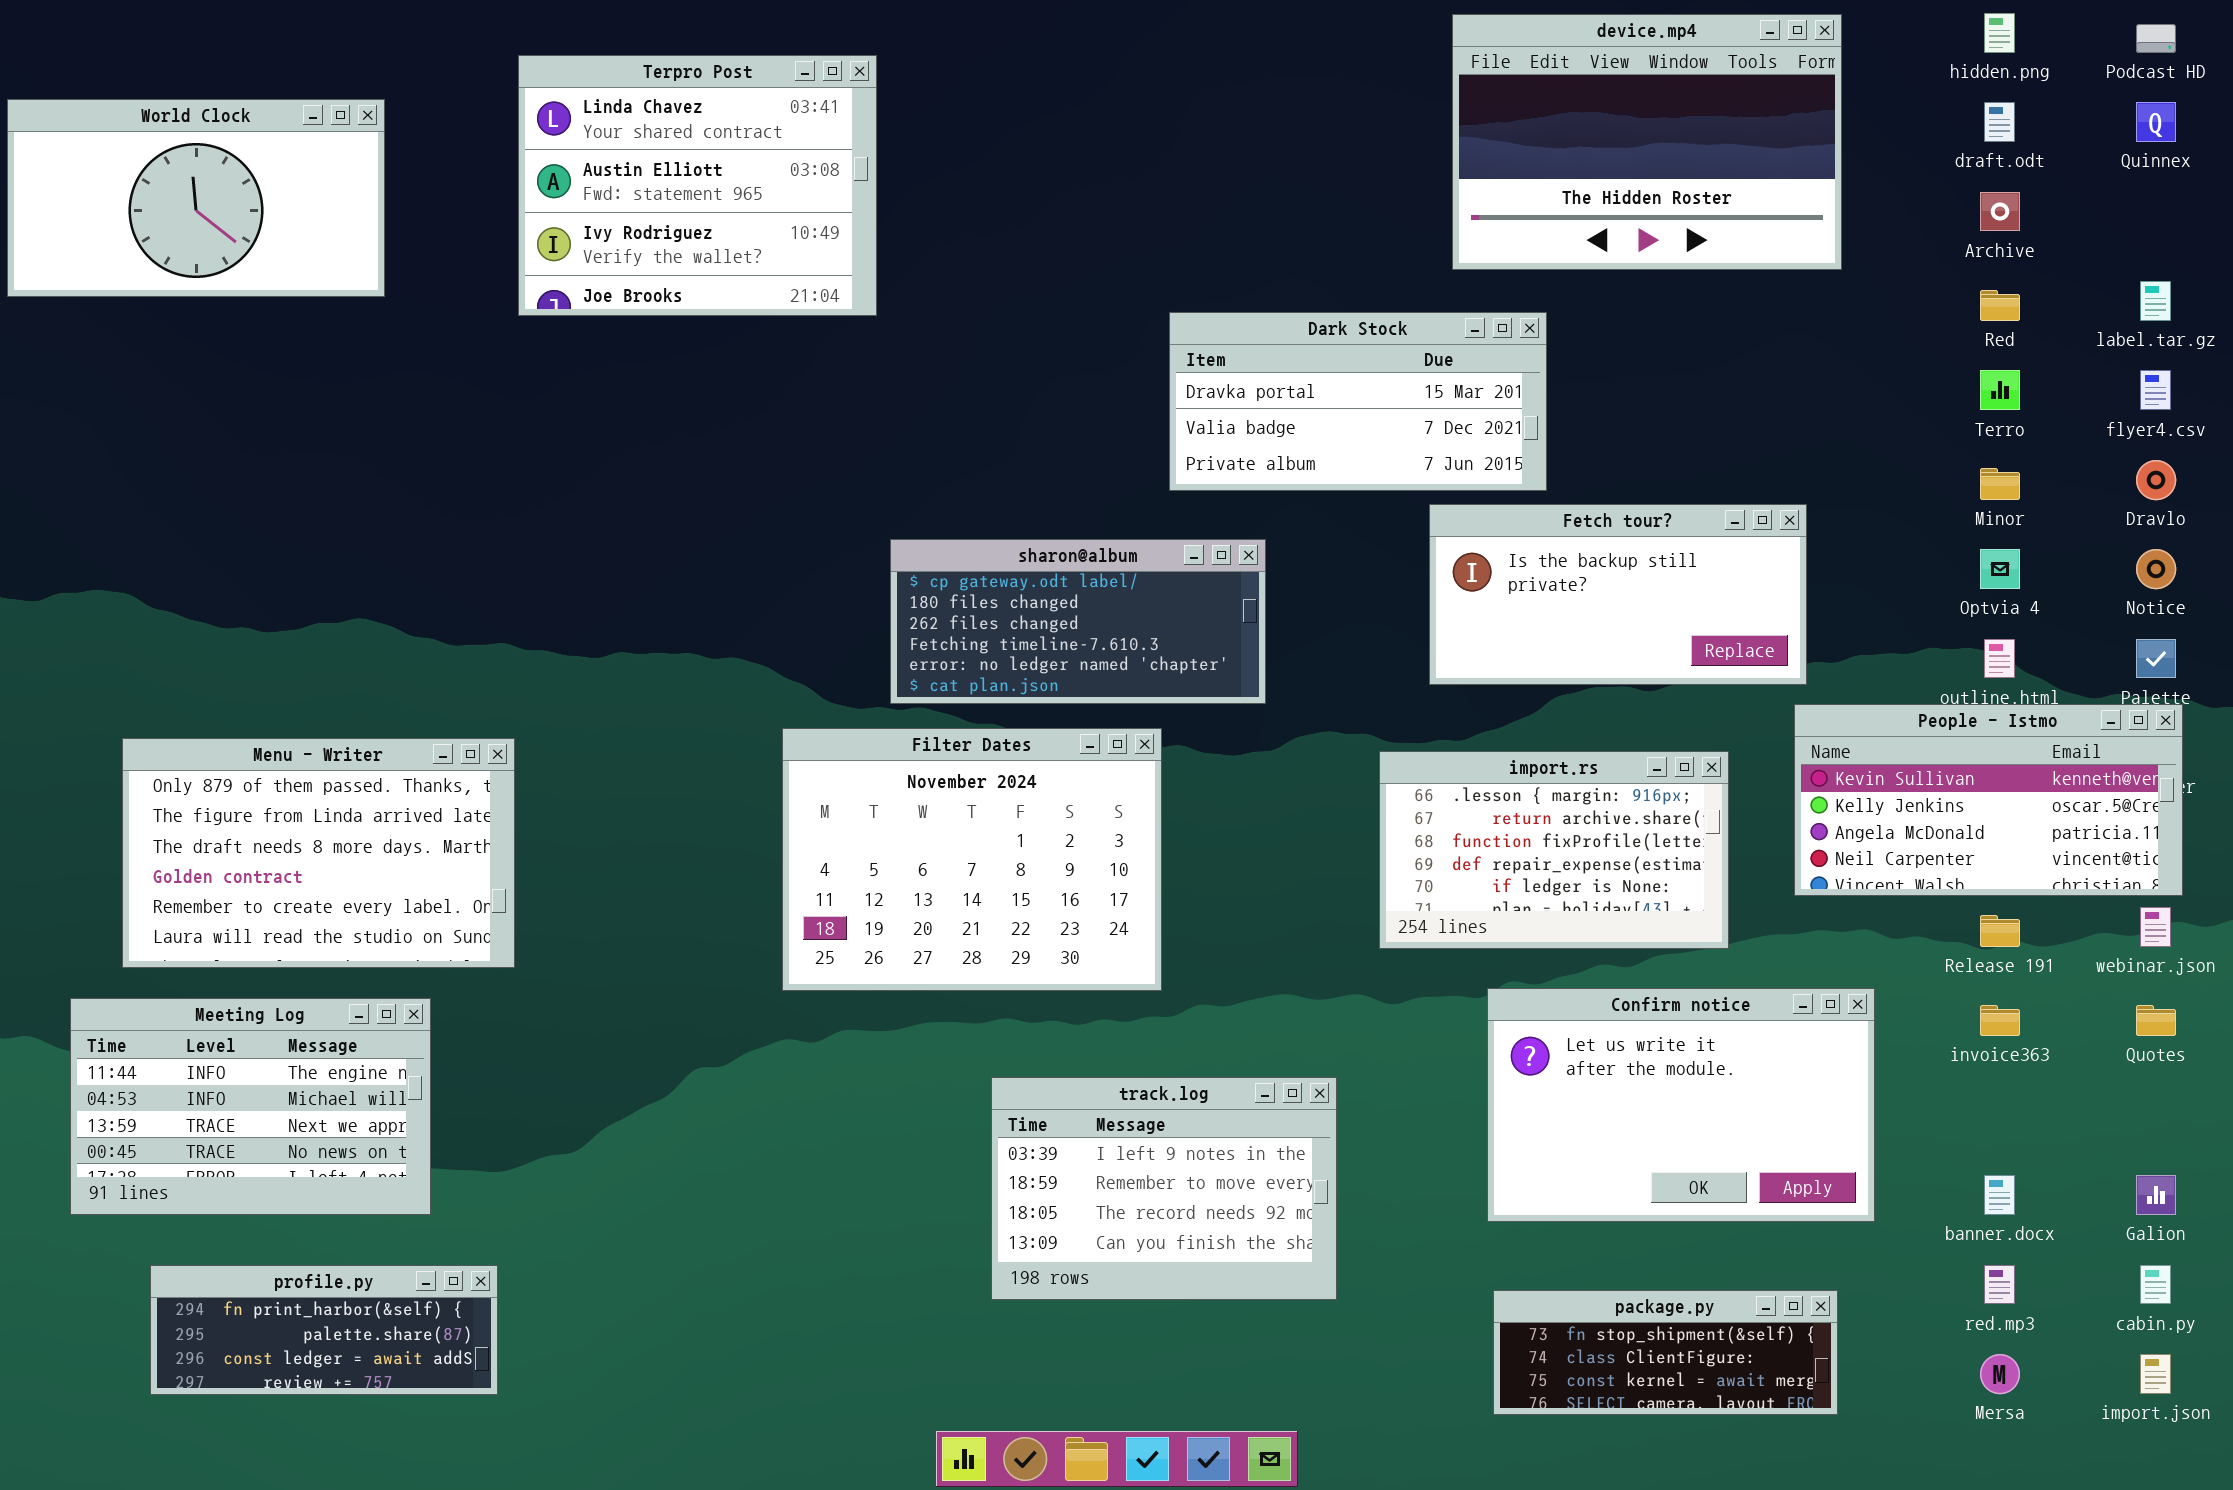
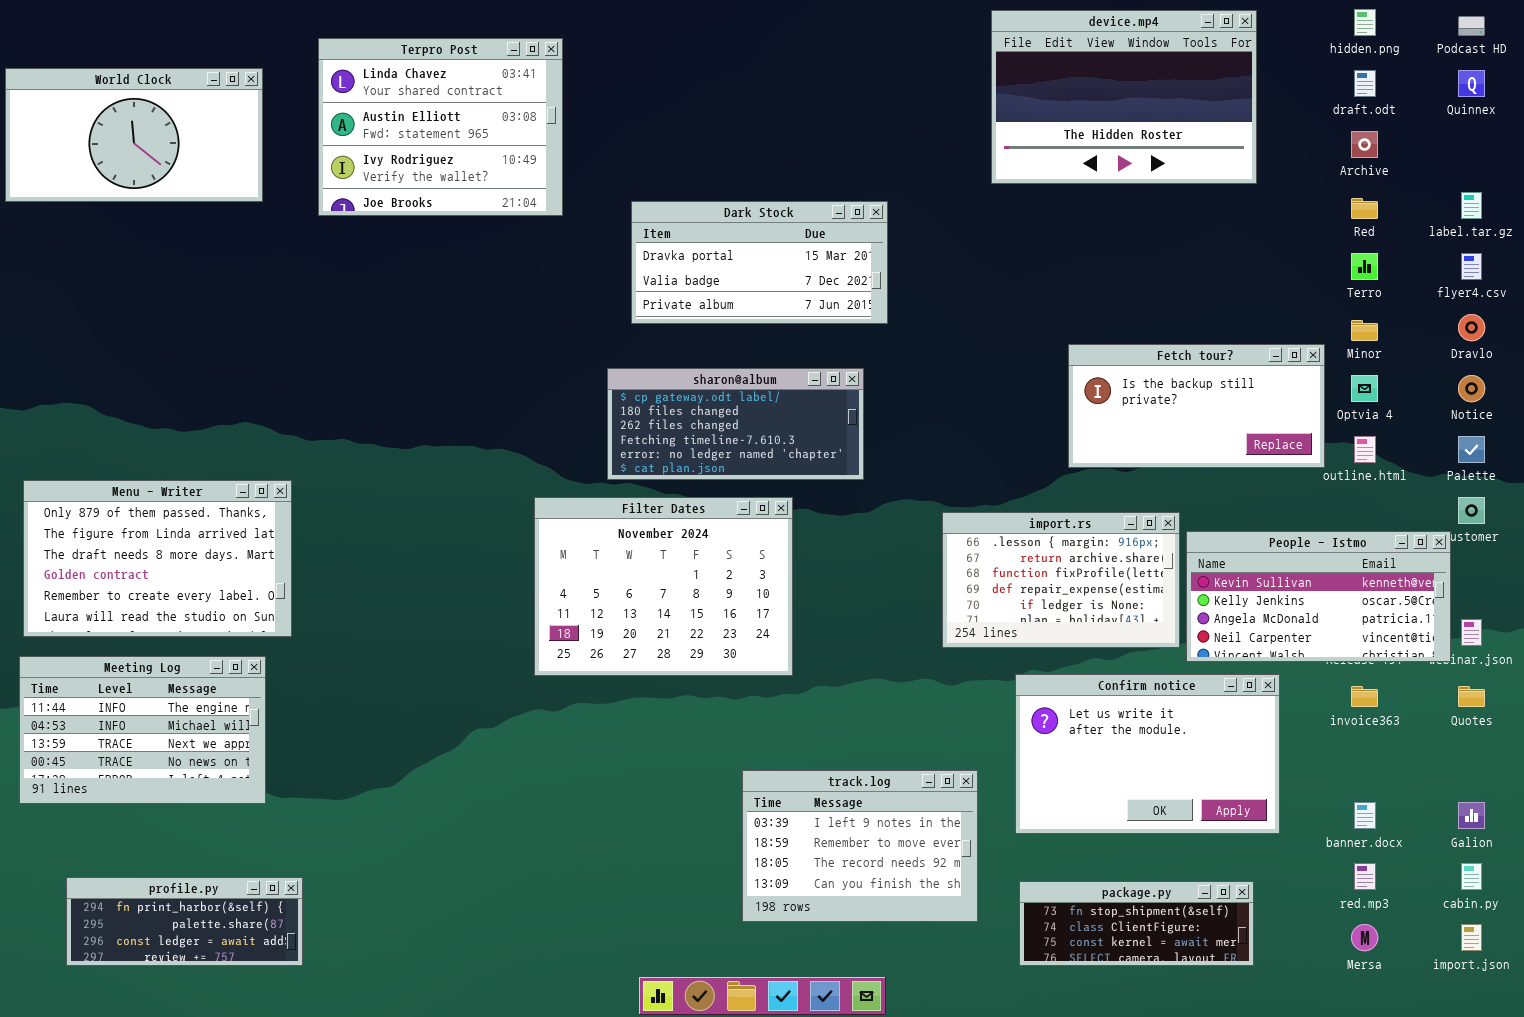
Terpro Post: [518,55,877,316] -> [318,38,563,216], moved
Dark Stock: [1169,312,1547,491] -> [631,201,888,324], moved
Fetch tour?: [1429,504,1807,685] -> [1068,344,1325,468], moved
People - Istmo: [1794,704,2183,896] -> [1186,531,1451,662], moved
Menu - Writer: [122,738,515,968] -> [23,480,292,637], moved
Meeting Log: [70,998,431,1215] -> [19,656,266,804], moved
track.log: [991,1077,1337,1300] -> [742,770,978,922], moved
profile.py: [150,1265,498,1395] -> [66,877,303,966], moved

